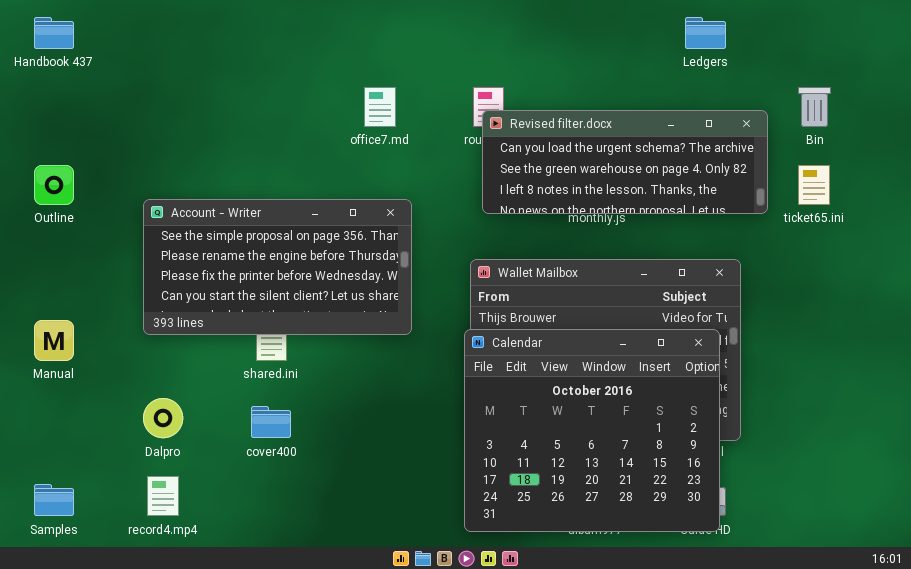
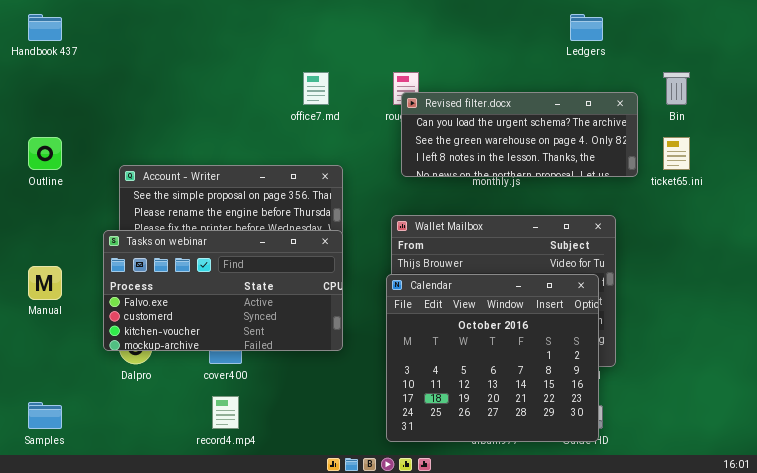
Tasks on webinar: none -> [103,230,343,351], opened
record4.mp4: [147,476,179,516] -> [212,396,239,429], moved

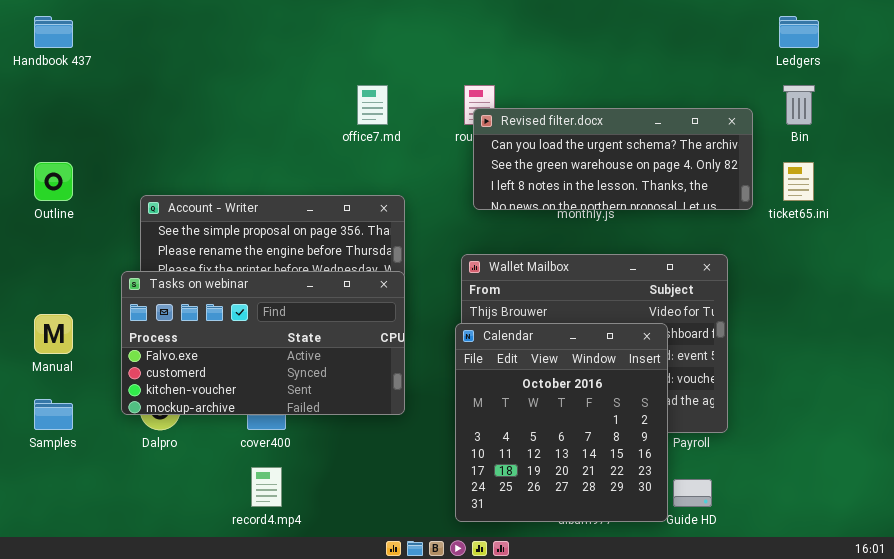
Ledgers: [570,14,603,41] -> [779,16,819,48], moved
Calendar: [386,274,599,442] -> [455,323,668,522], resized
Samples: [28,402,62,429] -> [34,399,73,430], moved

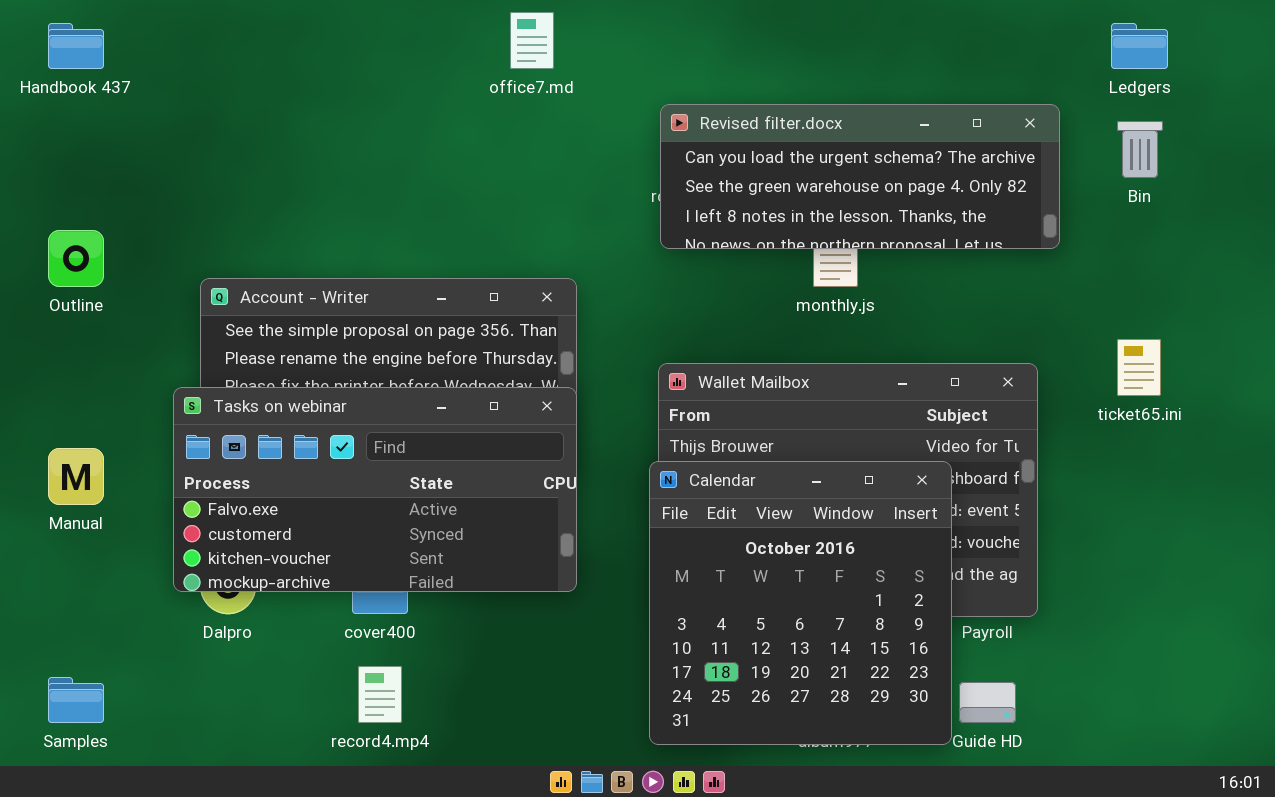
office7.md: [357,85,388,125] -> [510,12,554,69], moved
Revised filter.docx: [473,108,753,210] -> [660,104,1060,249], moved
ticket65.ini: [783,162,814,201] -> [1117,339,1161,396], moved
Samples: [34,399,73,430] -> [48,677,104,723], moved

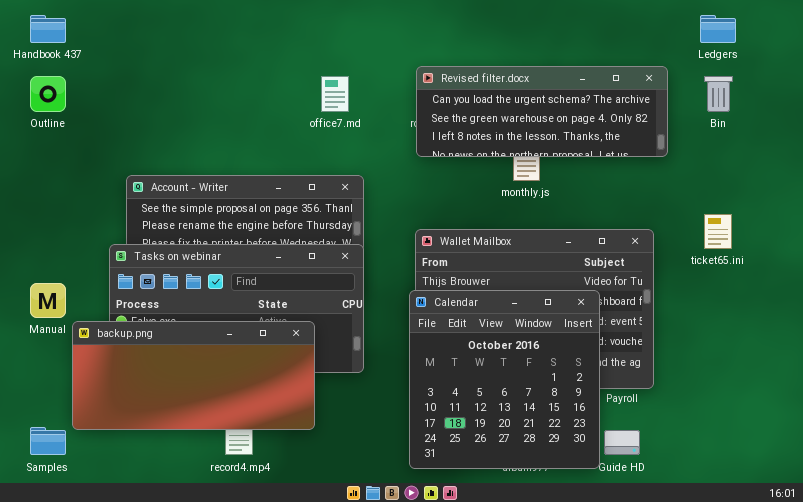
office7.md: [510,12,554,69] -> [321,76,349,112], moved
Outline: [48,230,104,287] -> [30,76,66,112], moved
backup.png: none -> [72,321,315,430], opened

